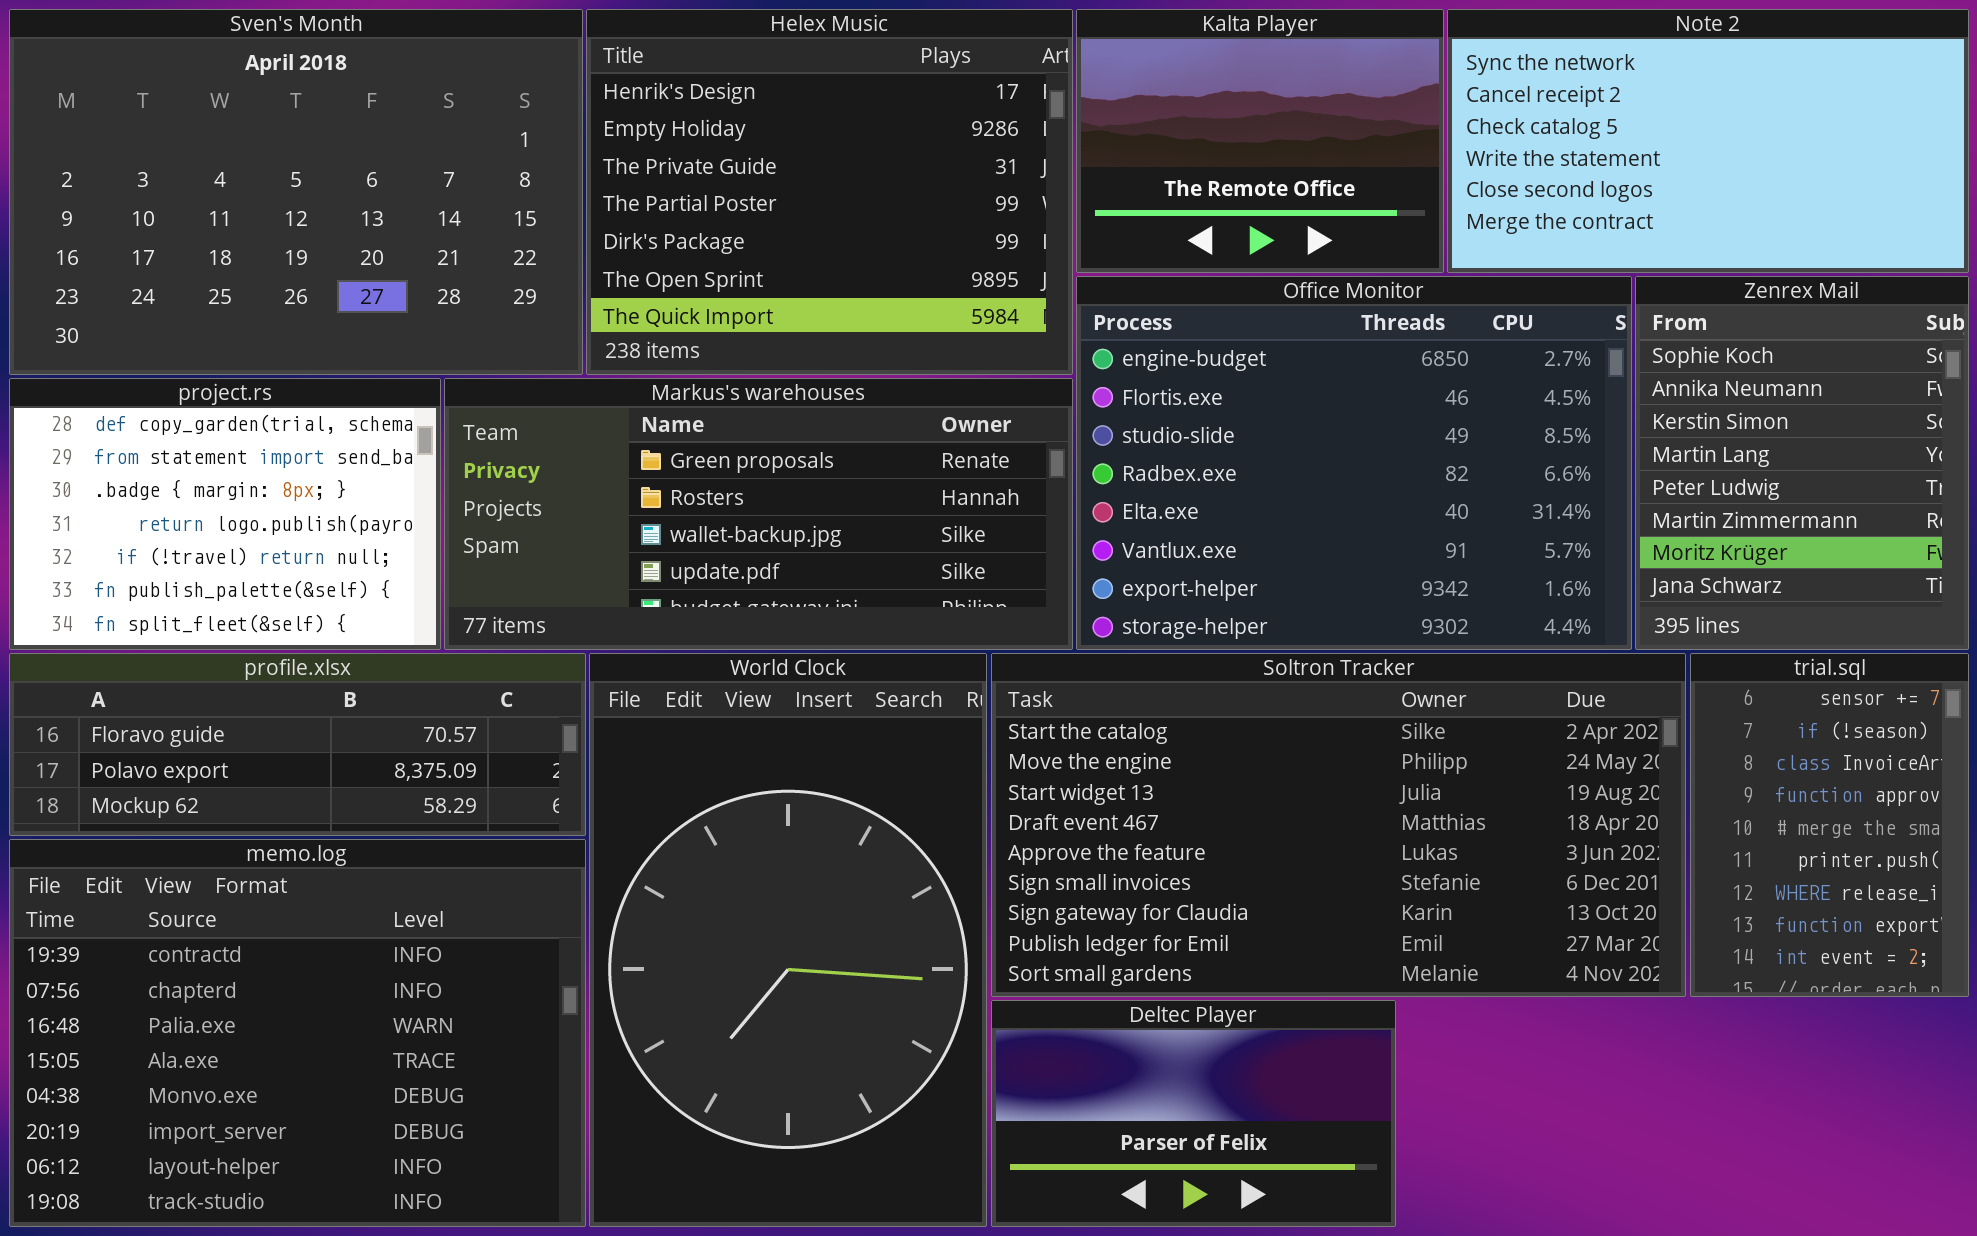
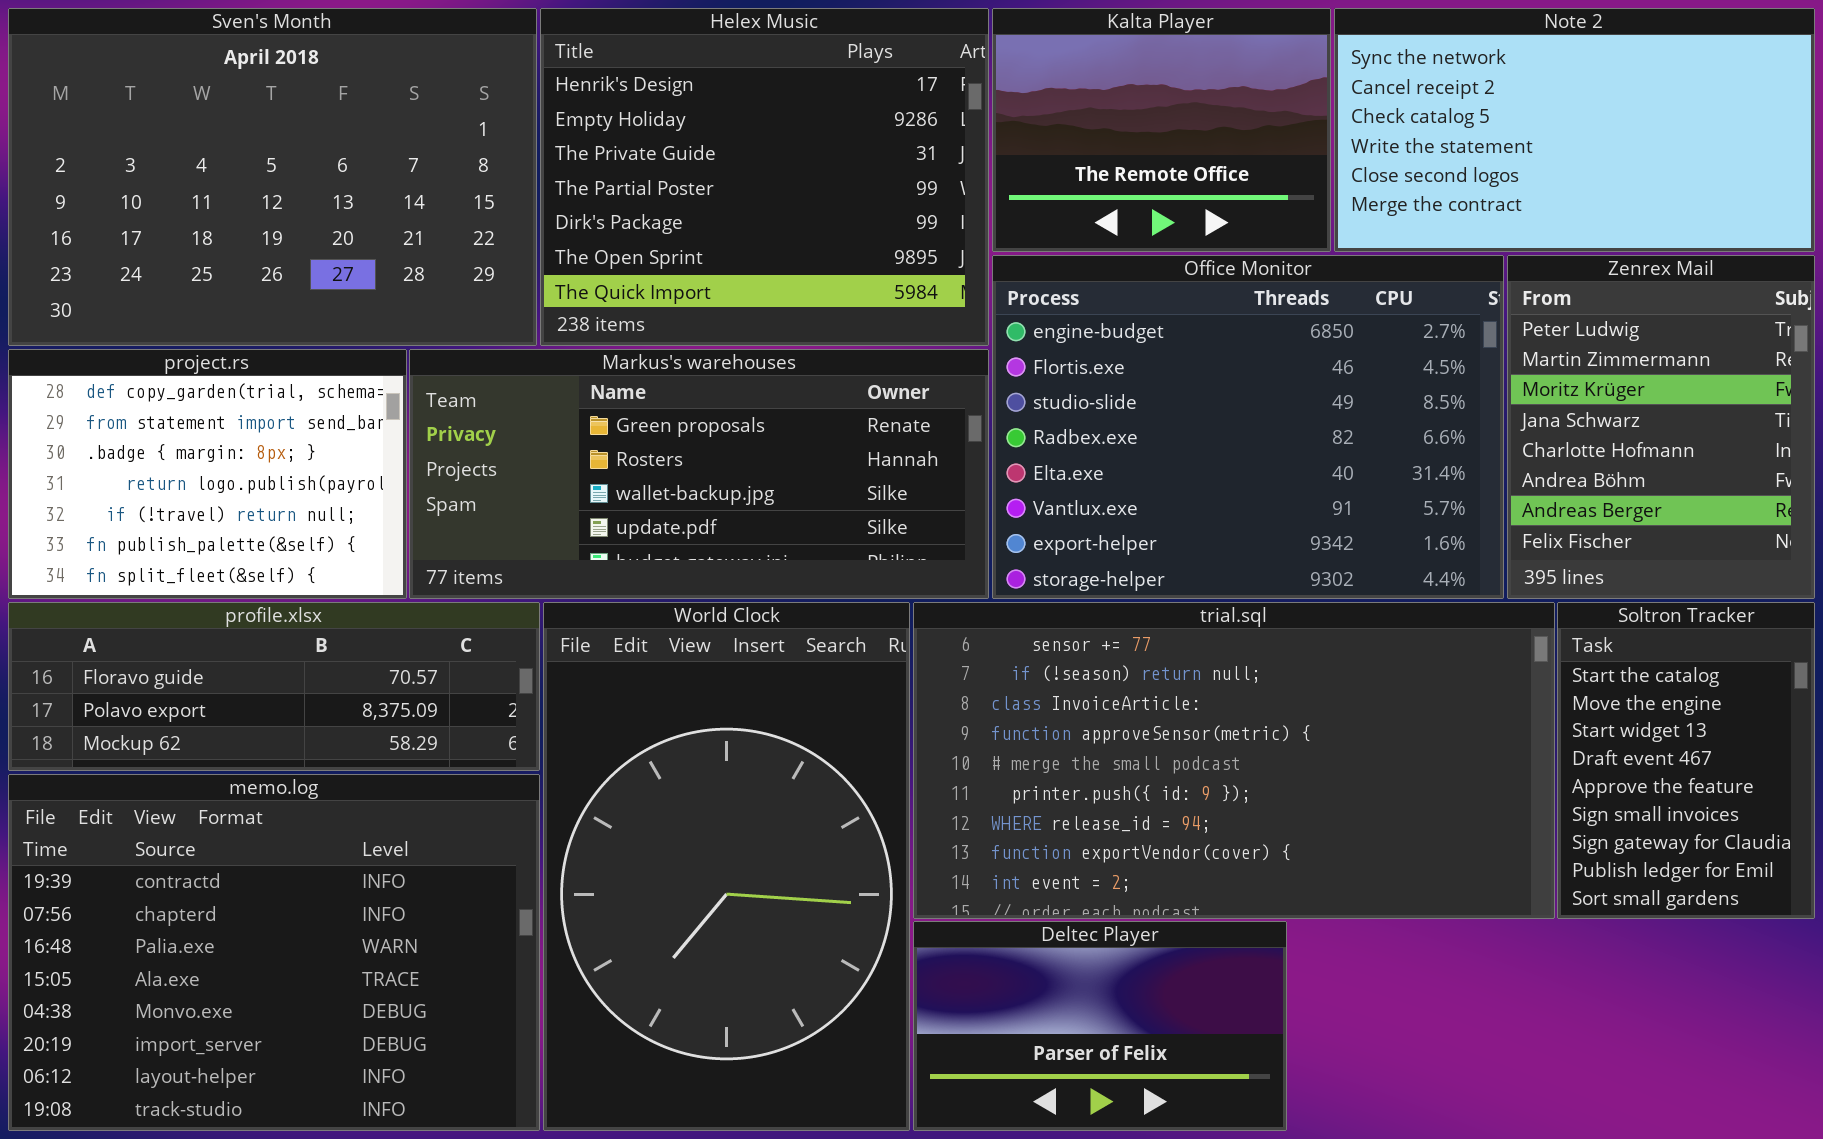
Zenrex Mail: [1635,276,1969,650] -> [1507,255,1815,599], scrolled down 4 rows
Soltron Tracker: [991,653,1686,997] -> [1557,602,1815,919], moved, resized
trial.sql: [1690,653,1969,997] -> [913,602,1555,919], moved, resized

